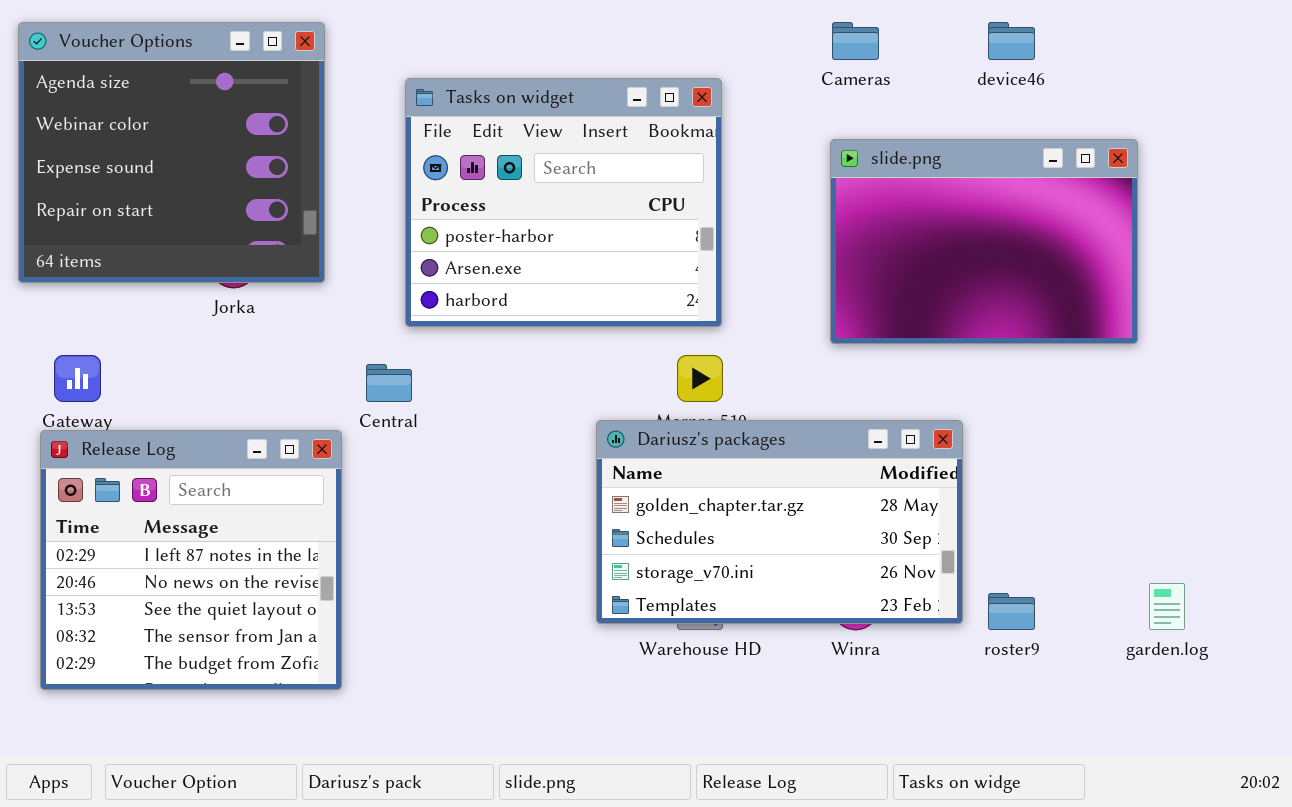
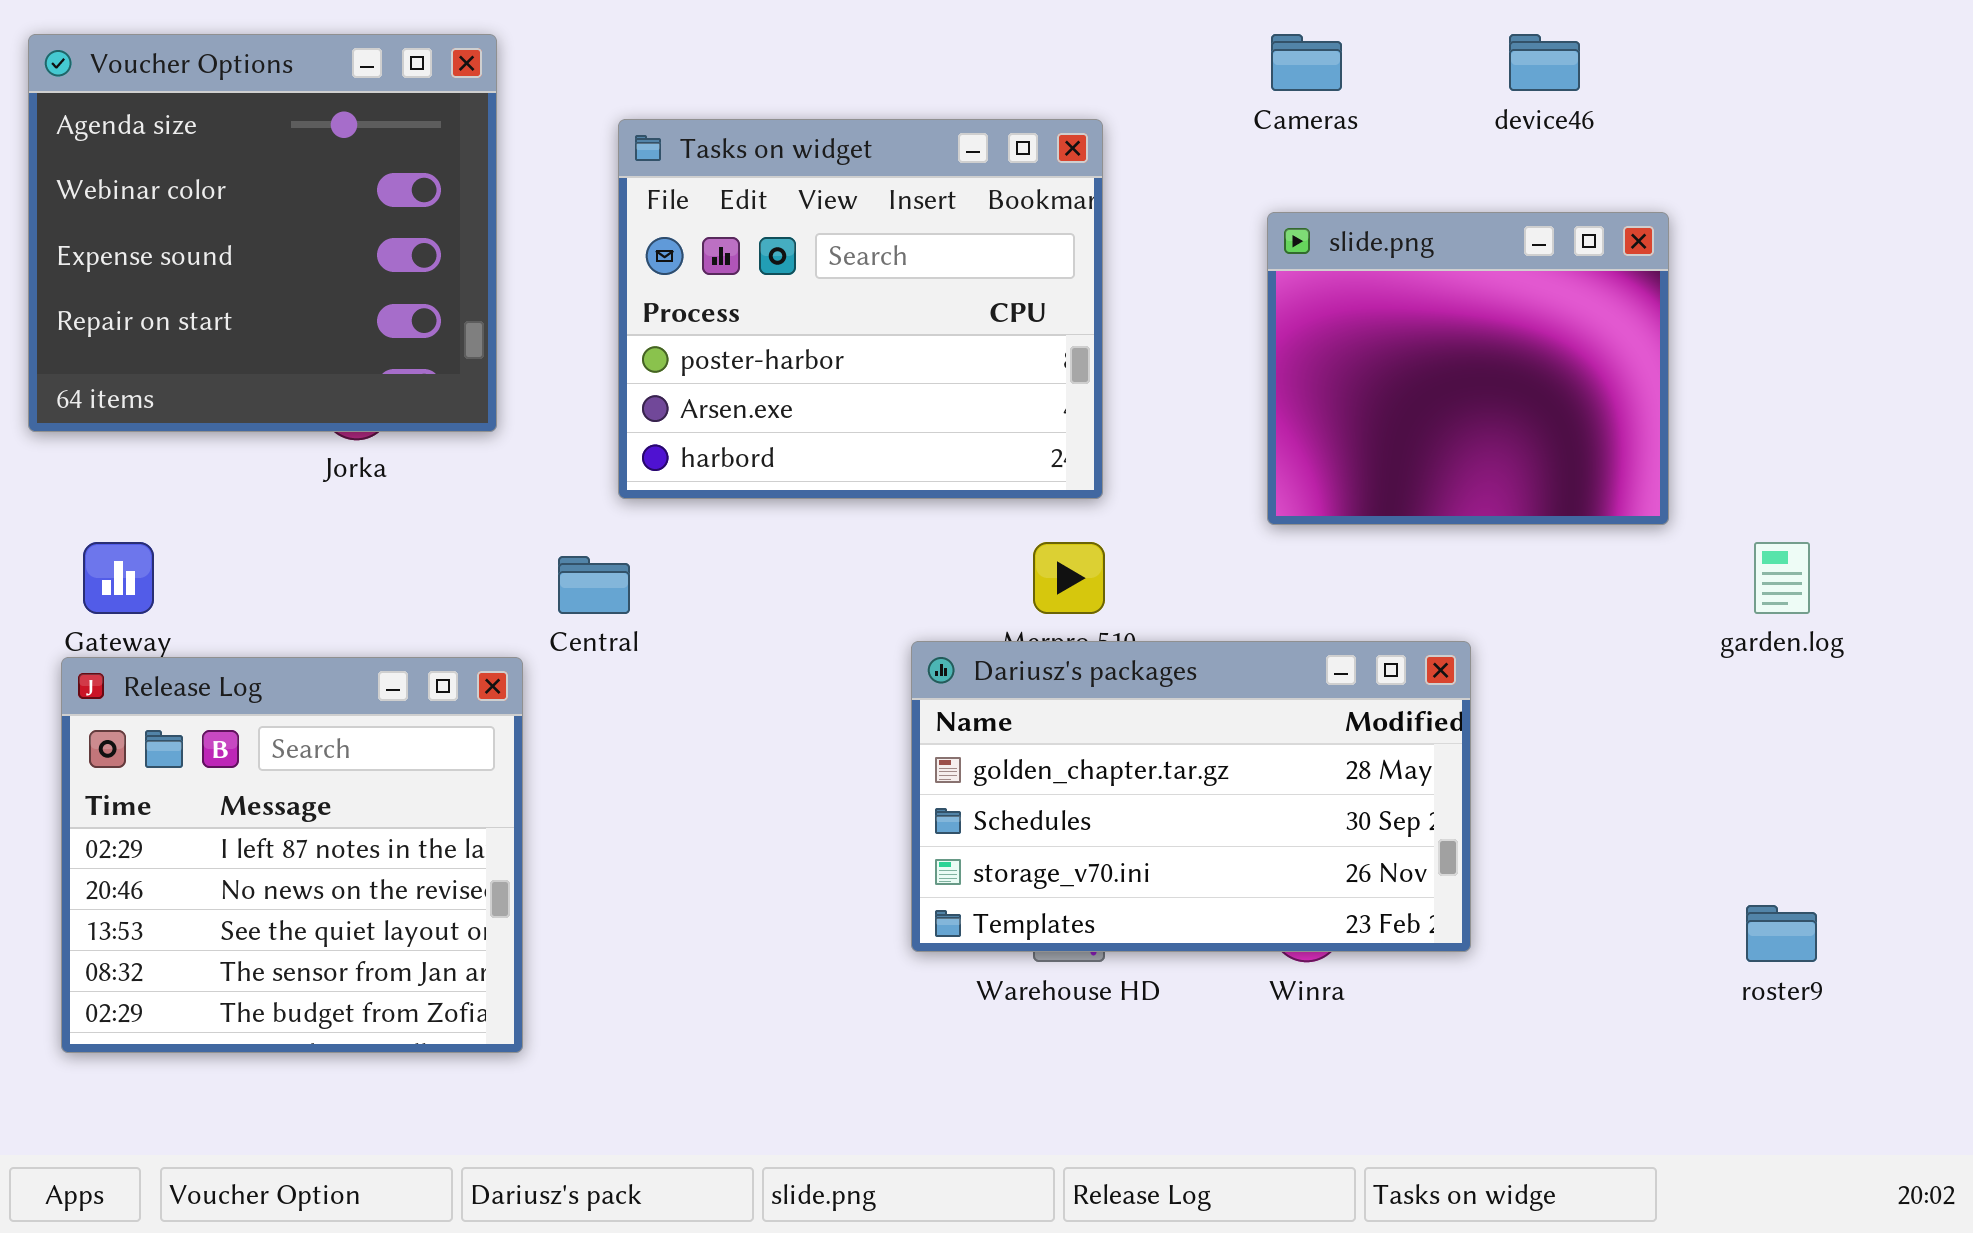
slide.png: [830,139,1138,344] -> [1267,212,1669,525], resized
garden.log: [1149,583,1185,630] -> [1754,542,1810,614], moved
roster9: [988,593,1035,630] -> [1746,905,1817,962], moved

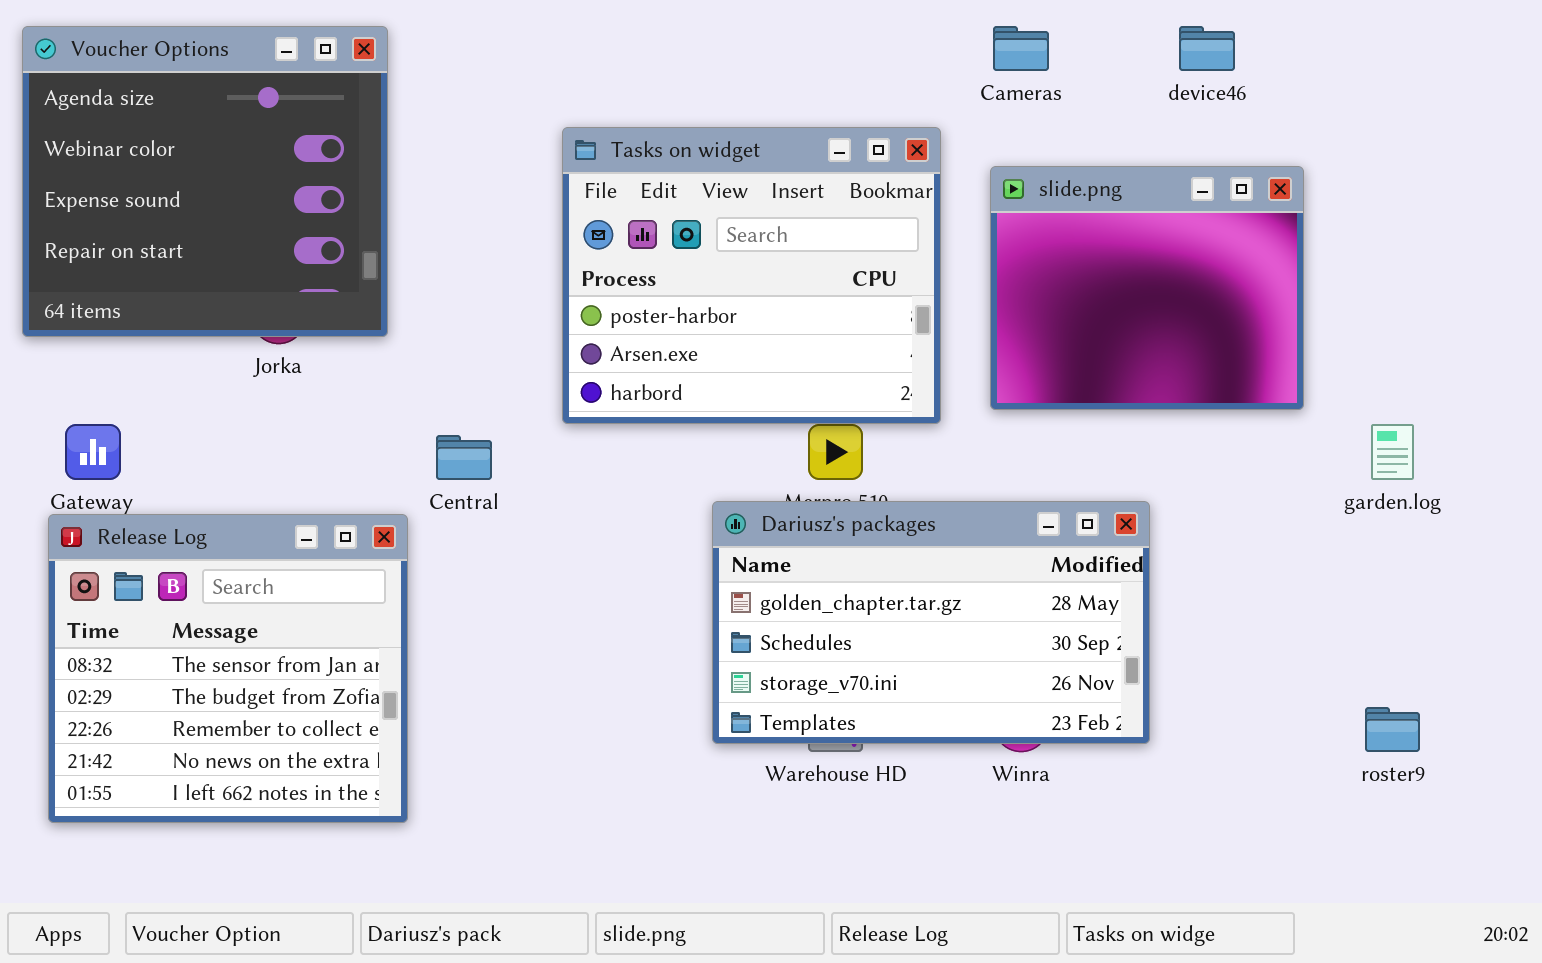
Tasks on widget: [618,119,1103,499] -> [562,127,941,424], moved
Release Log: [61,657,523,1053] -> [48,514,408,823], scrolled down 3 rows

